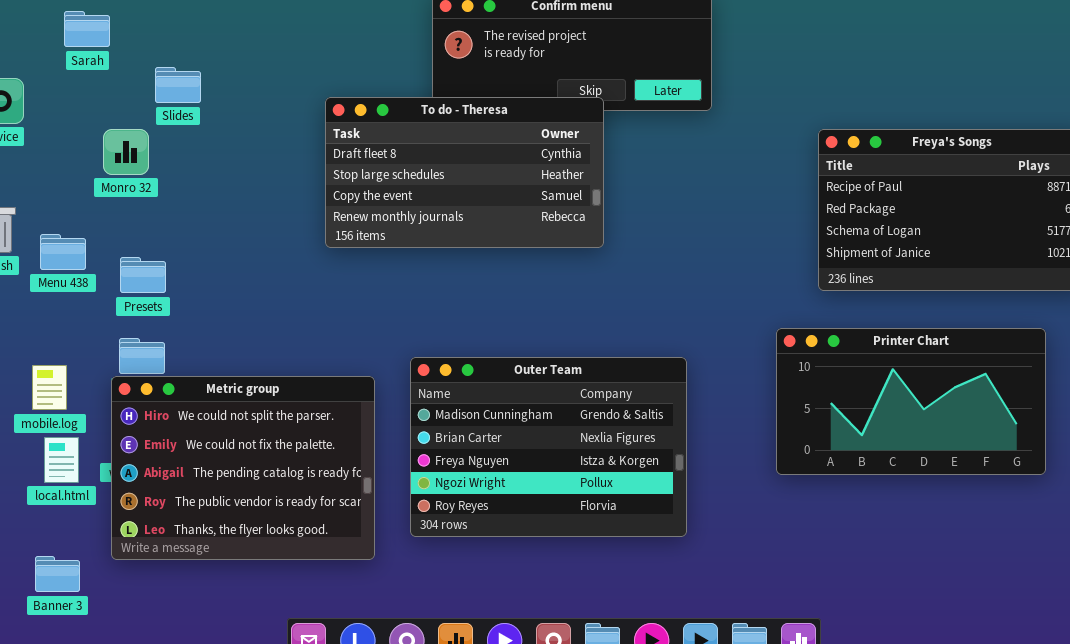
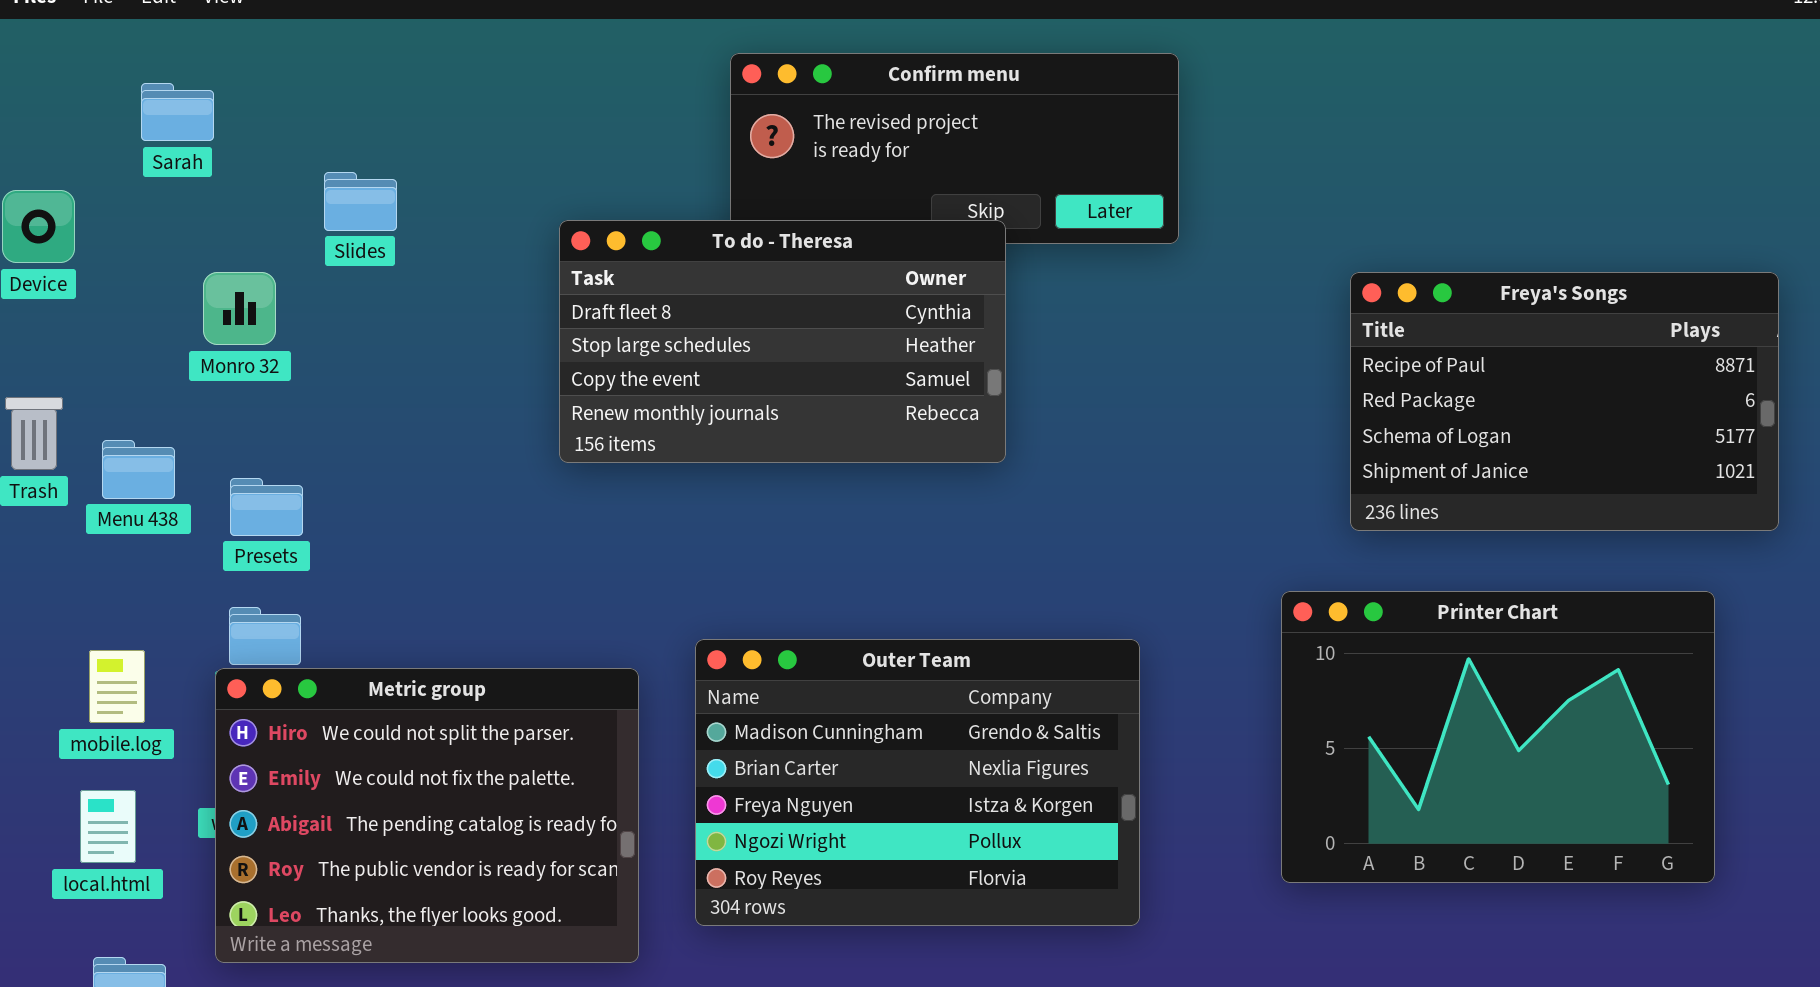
Slides: [155,67,201,103] -> [324,172,397,231], moved
Printer Chart: [776,328,1046,475] -> [1281,591,1715,883], resized
local.html: [44,437,79,483] -> [80,790,136,863], moved

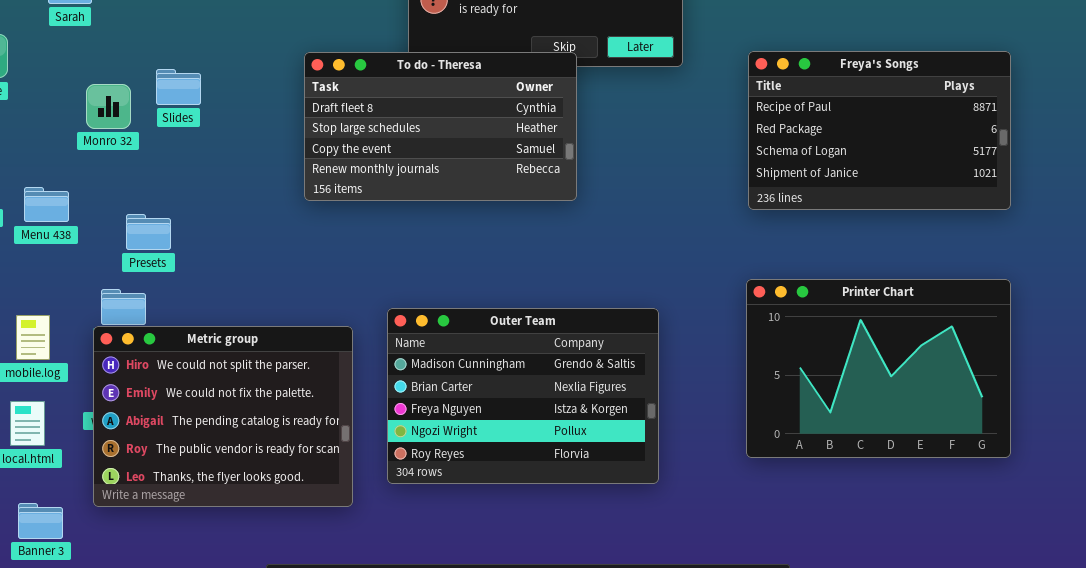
Slides: [324,172,397,231] -> [156,69,201,105], moved
Freya's Songs: [1350,272,1779,531] -> [748,51,1011,210], moved
Presets: [230,478,303,536] -> [126,214,171,250], moved

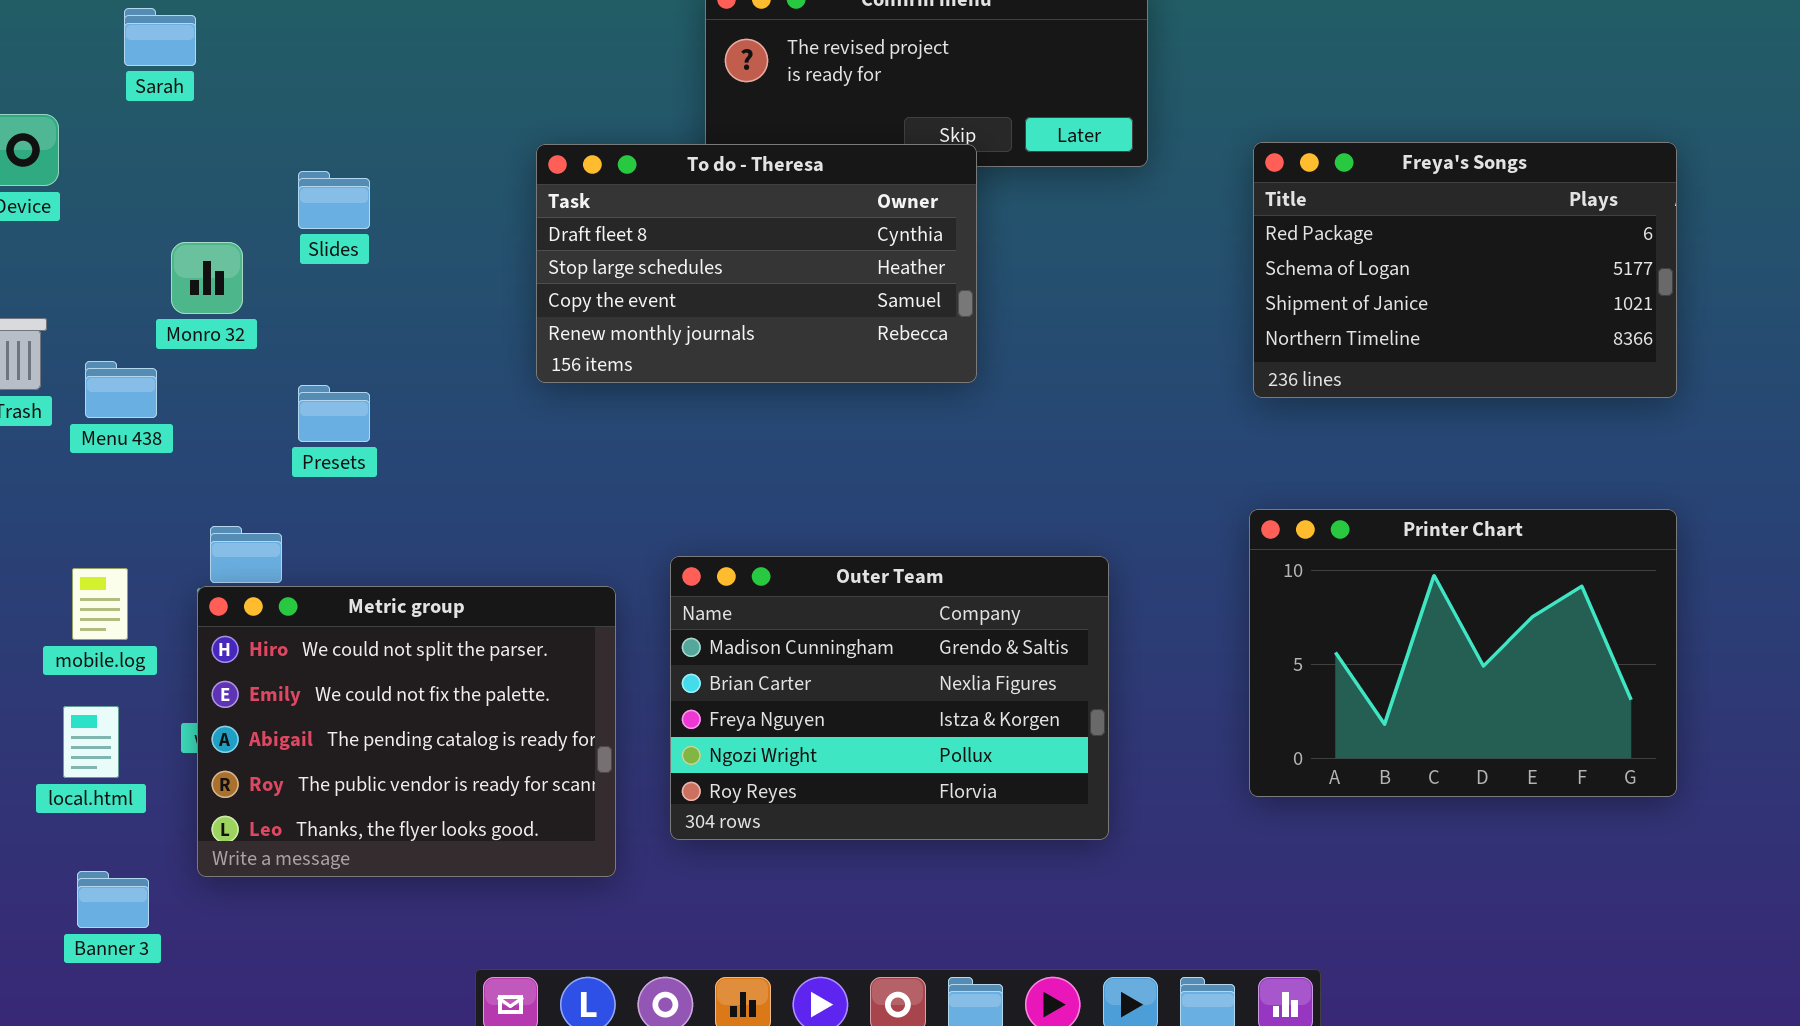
Freya's Songs: [748,51,1011,210] -> [1253,142,1677,398], scrolled down 1 row
Monro 32: [86,84,131,129] -> [171,242,243,314], moved
Presets: [126,214,171,250] -> [298,385,370,442], moved

